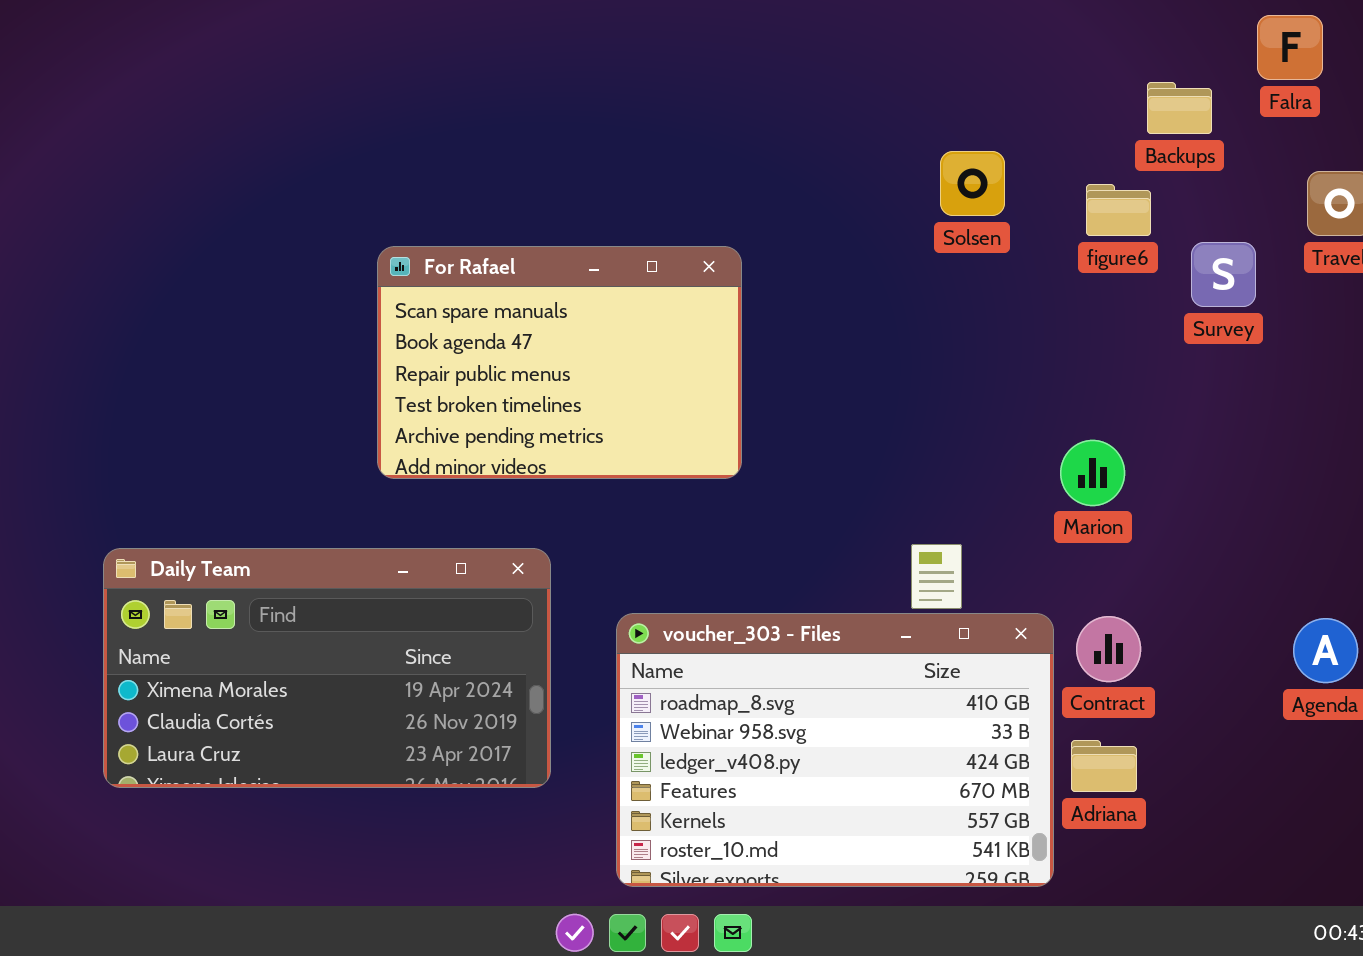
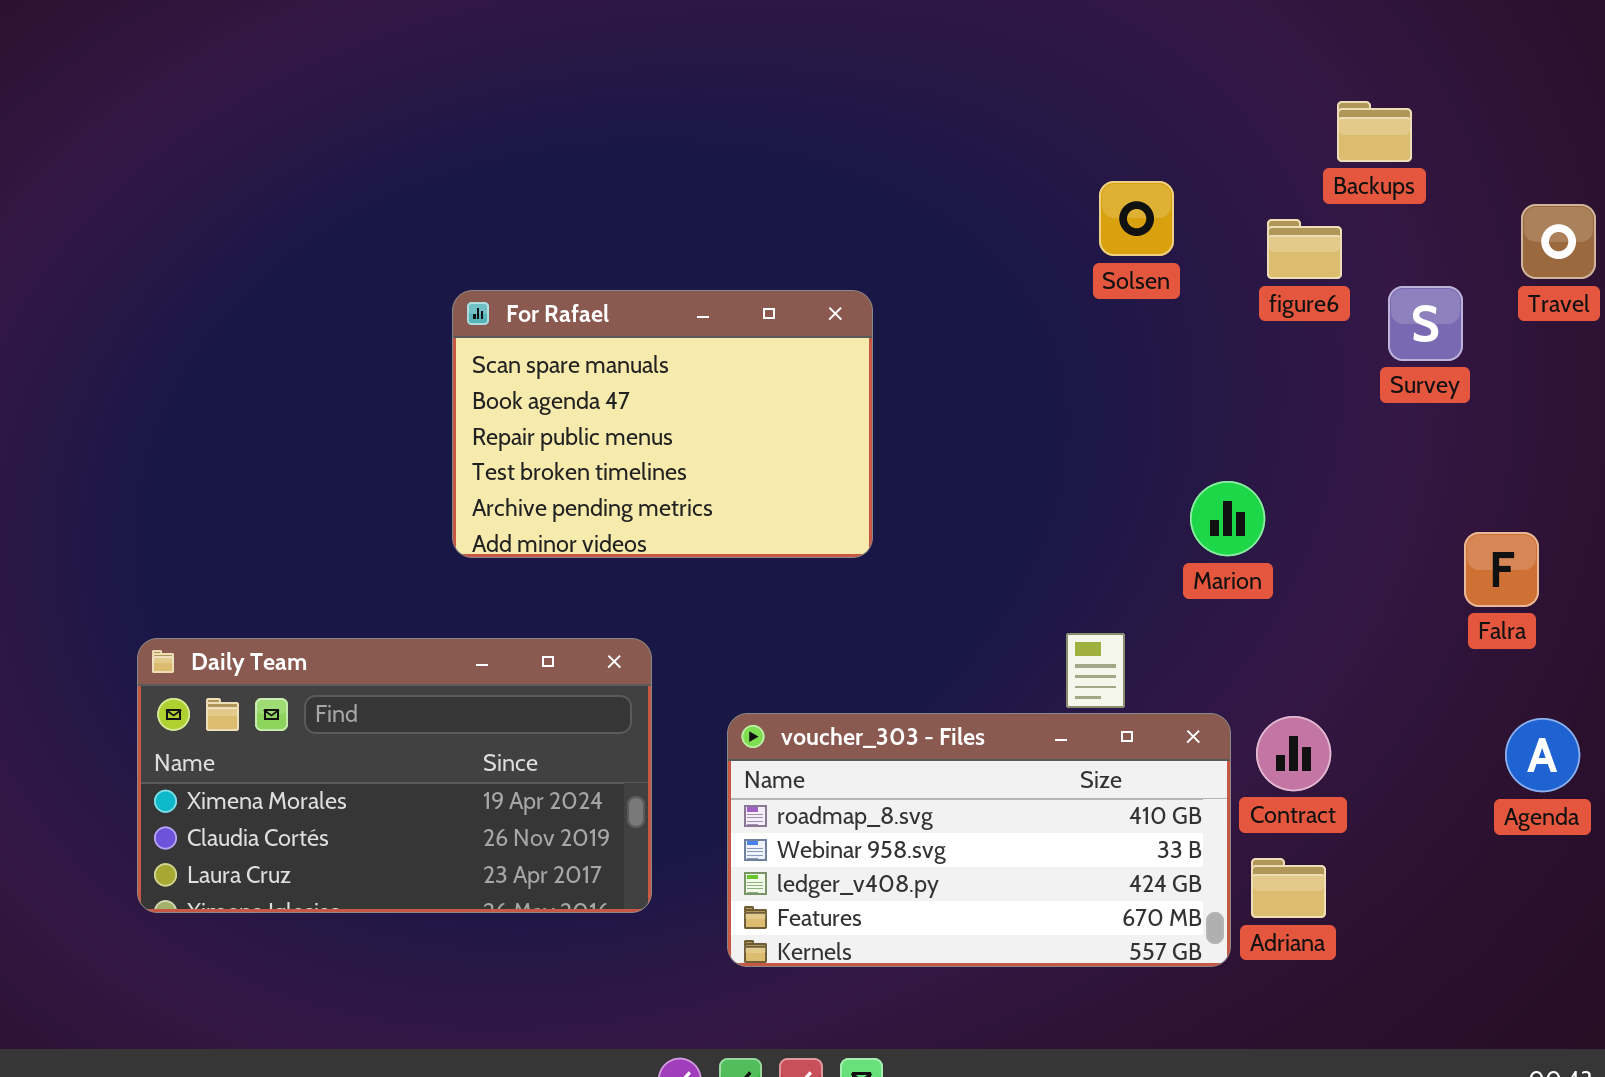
Falra: [1257,15,1323,80] -> [1464,532,1539,607], moved
Marion: [1060,440,1125,506] -> [1190,481,1265,556], moved
voucher_303 - Files: [616,613,1054,887] -> [727,713,1231,967], resized

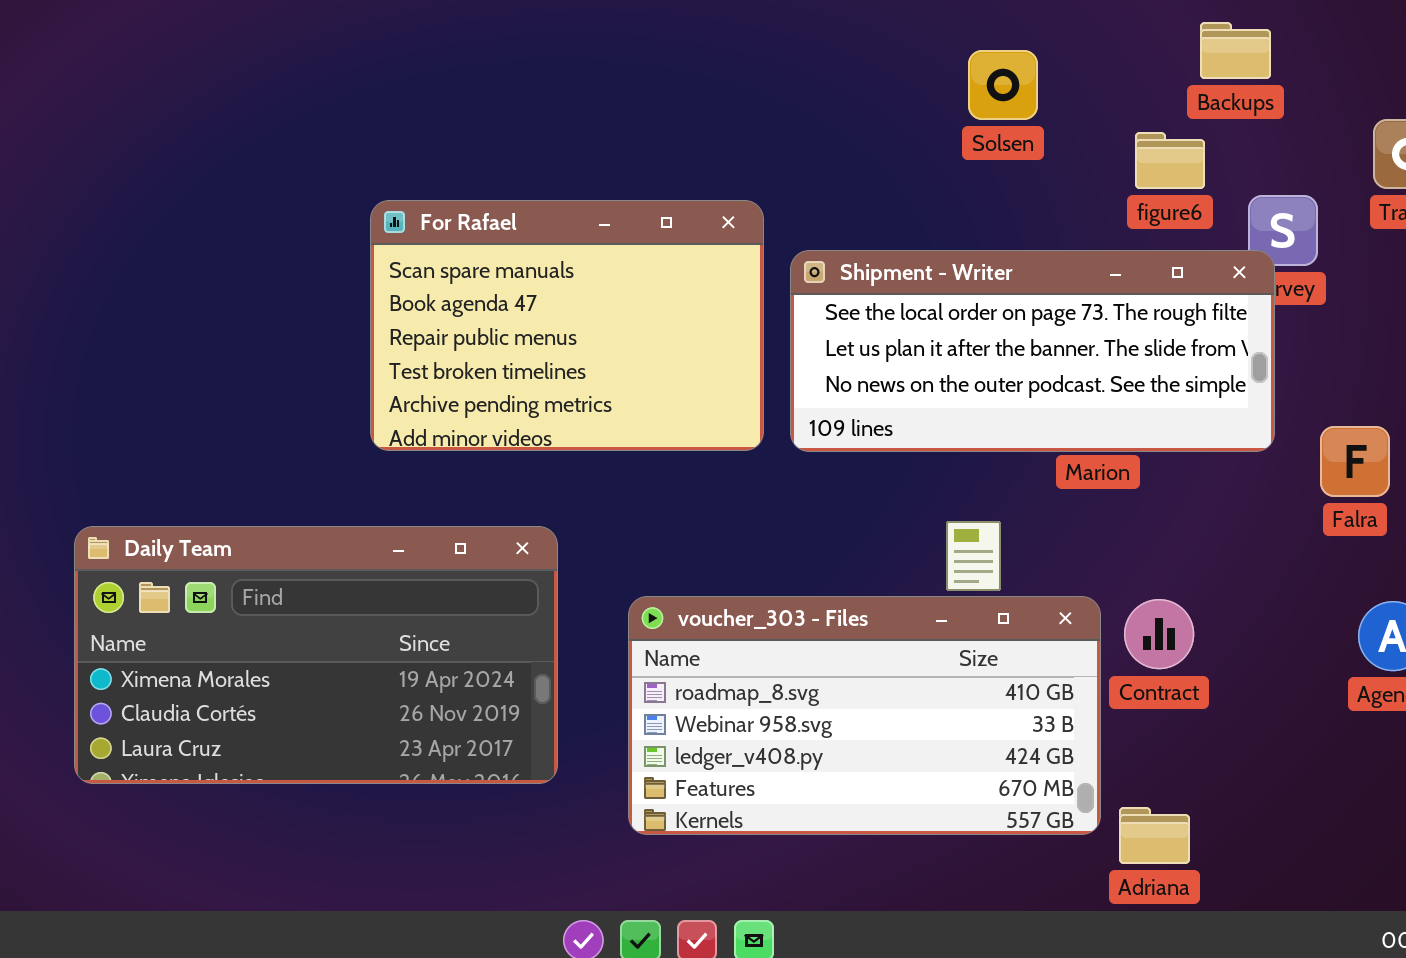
Solsen: [1099,181,1174,256] -> [968,50,1038,120], moved
Shipment - Writer: none -> [790,250,1275,452], opened
Adriana: [1251,858,1326,918] -> [1119,807,1190,864], moved

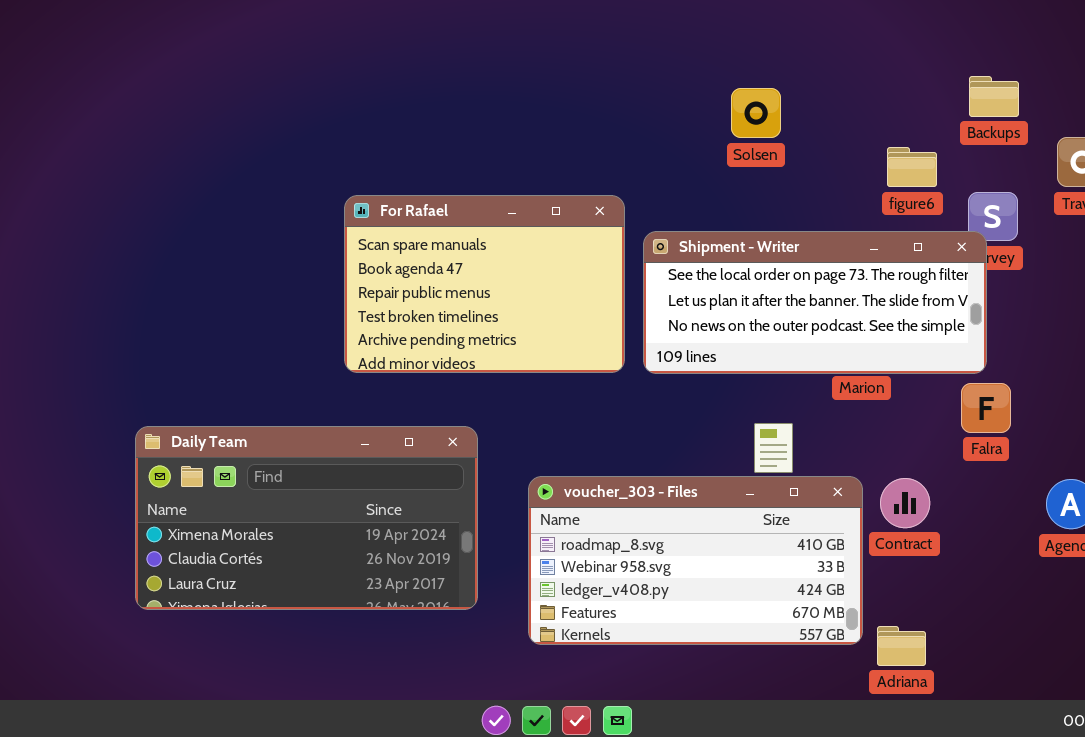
Backups: [1200,22,1271,79] -> [969,76,1019,117], moved
Solsen: [968,50,1038,120] -> [731,88,781,138], moved
Falra: [1320,426,1390,497] -> [961,383,1011,433], moved

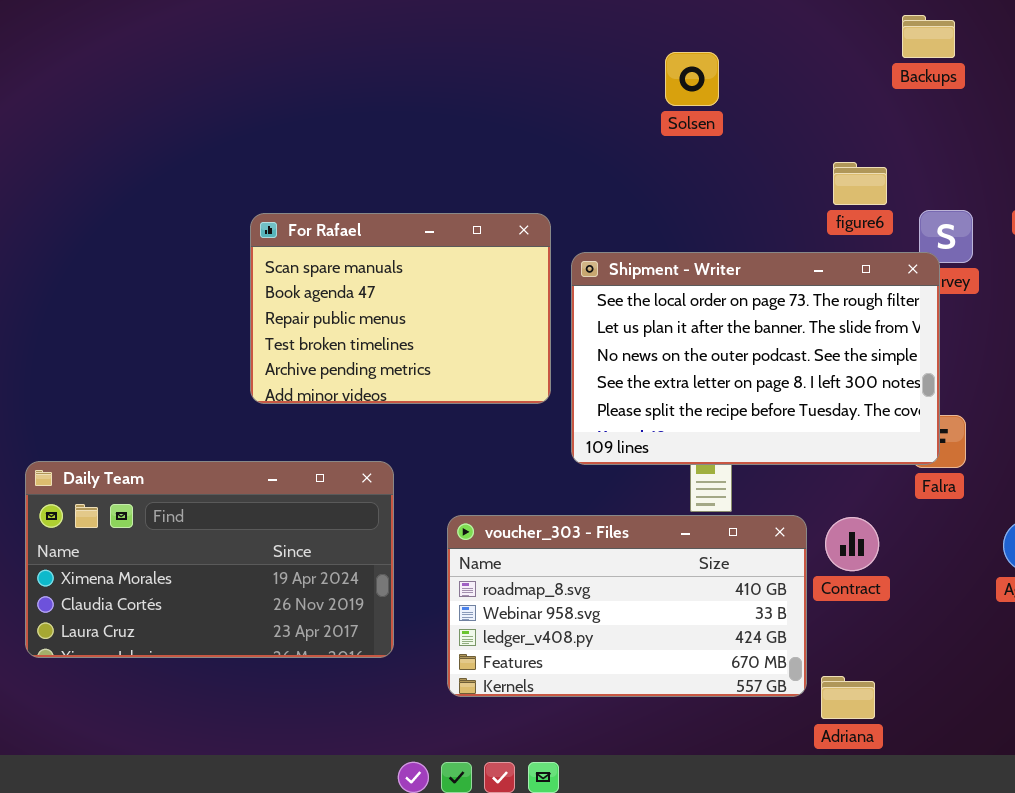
Backups: [969,76,1019,117] -> [902,15,955,58], moved
Solsen: [731,88,781,138] -> [665,52,719,106], moved
Shipment - Writer: [643,231,987,374] -> [571,252,940,465], resized

